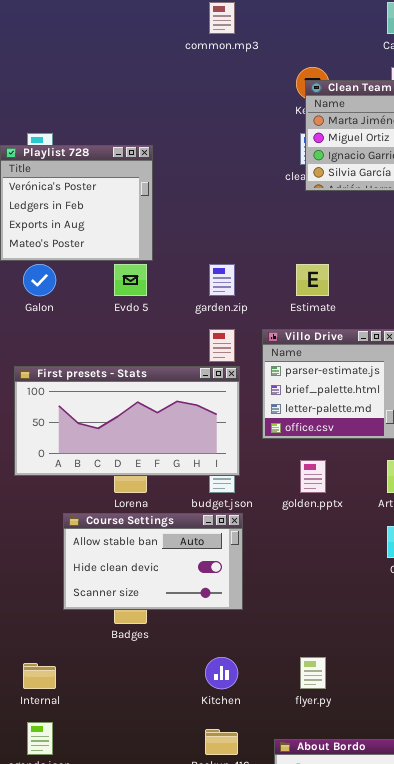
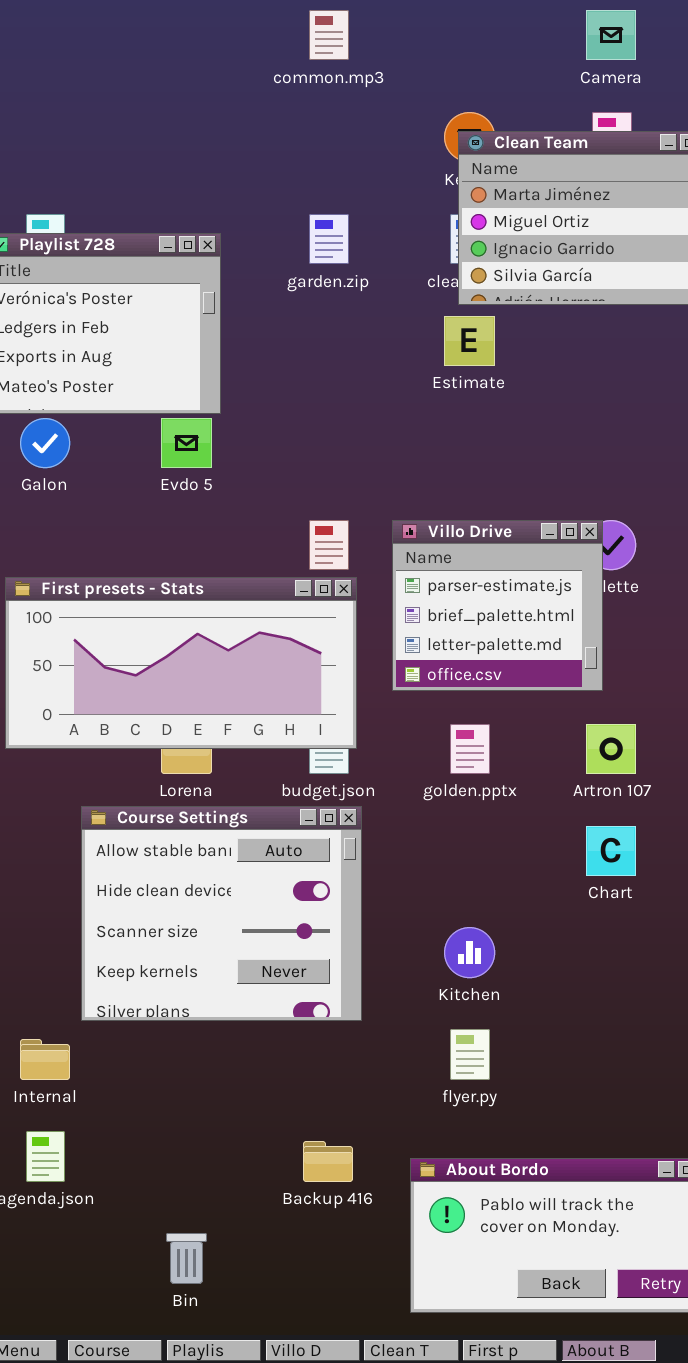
garden.zip: [209,264,235,296] -> [309,214,349,264], moved
Estimate: [296,264,329,296] -> [444,316,495,366], moved
Course Settings: [63,513,243,610] -> [81,806,362,1021], resized
Kitchen: [205,657,238,689] -> [444,927,495,978], moved

